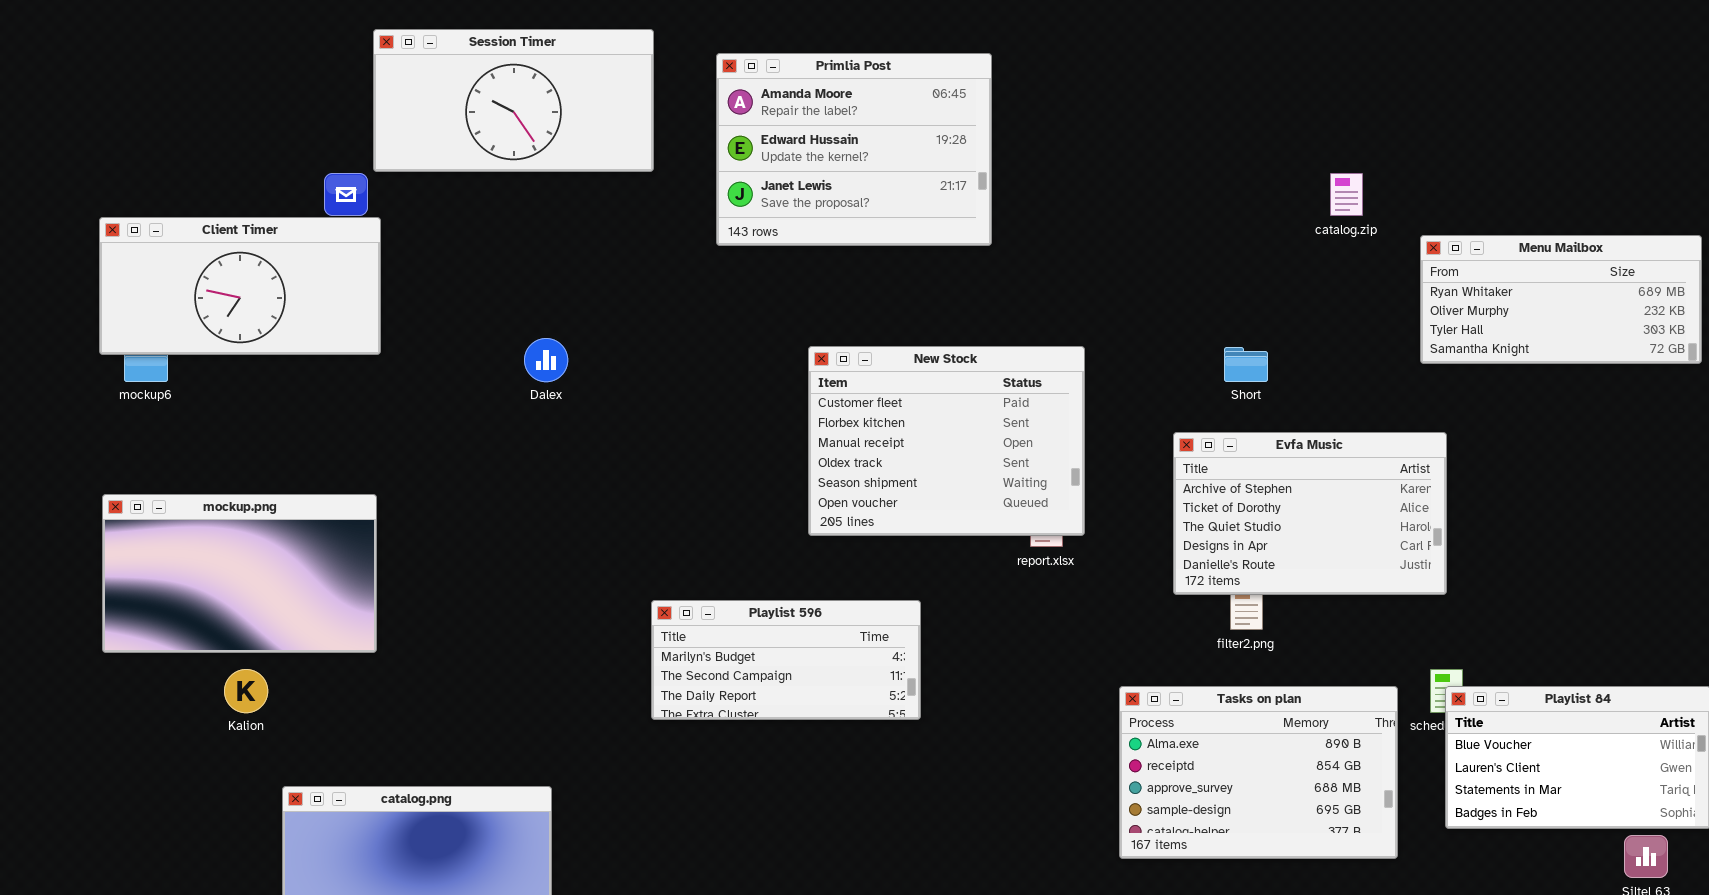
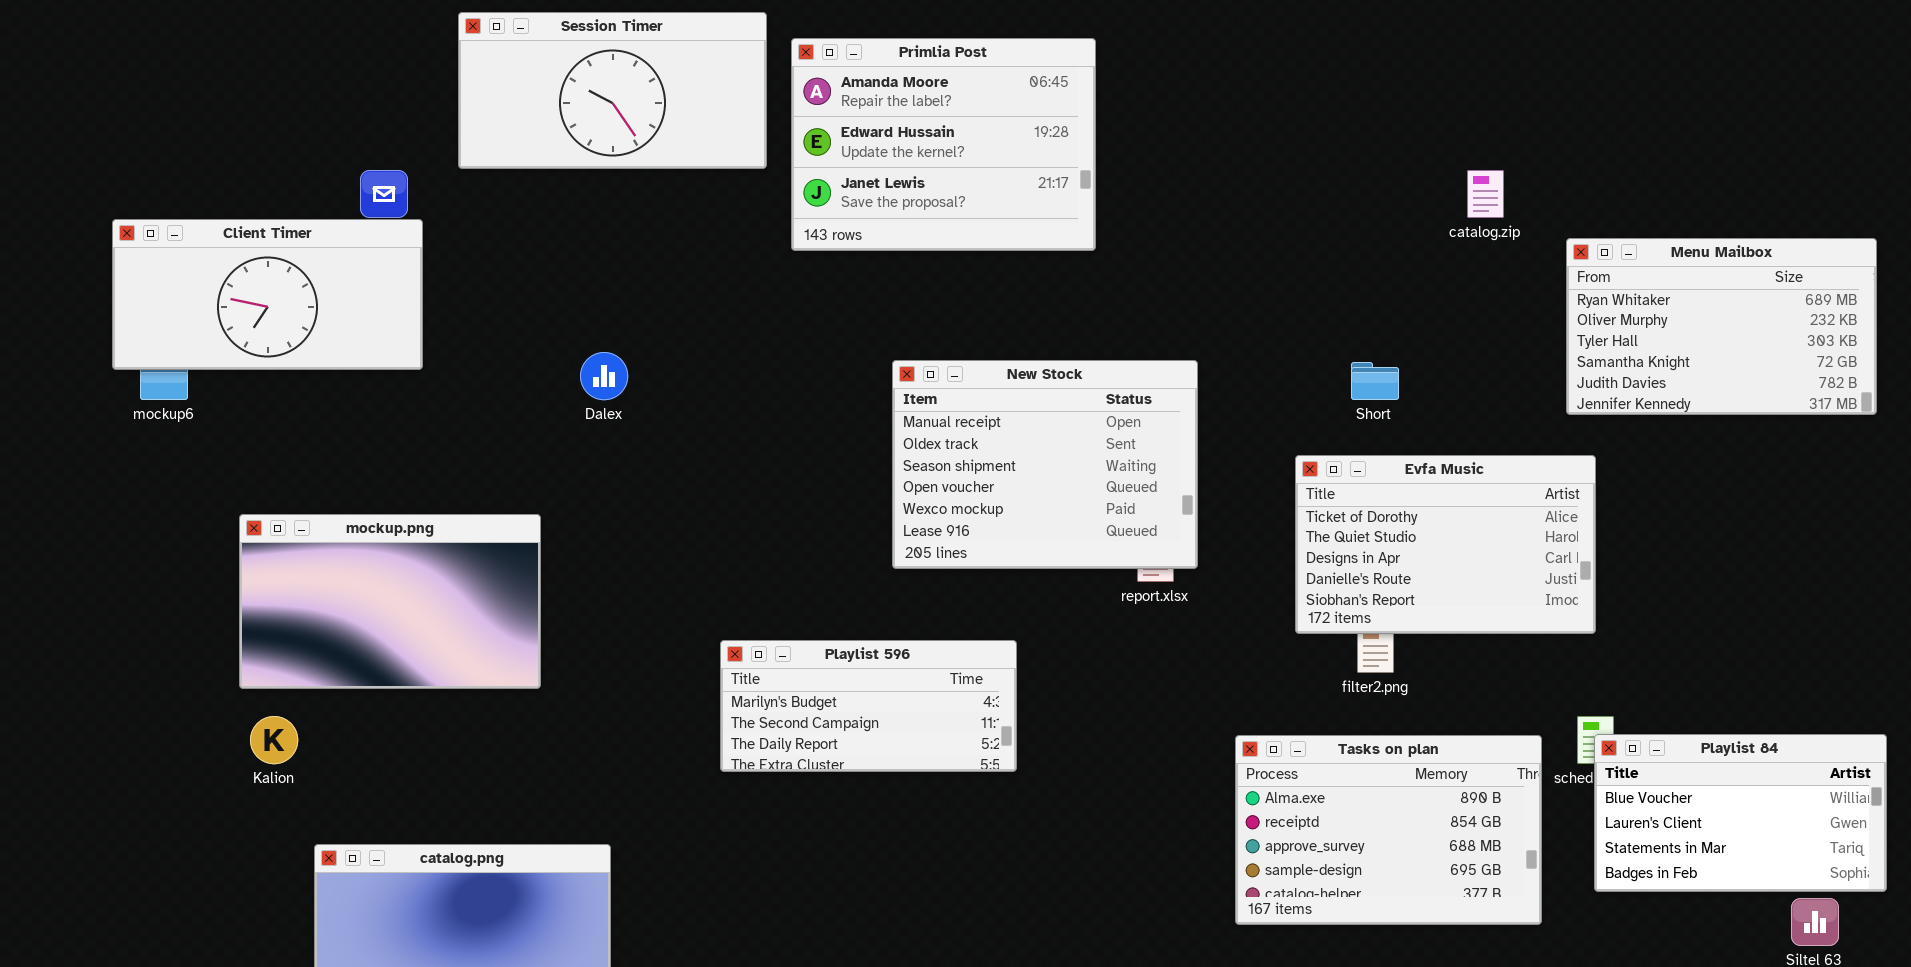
Session Timer: [373,29,654,172] -> [458,12,767,169], moved
Menu Mailbox: [1420,235,1702,364] -> [1566,238,1877,415], resized
New Stock: [808,346,1085,536] -> [892,360,1198,569], scrolled down 2 rows
Evfa Music: [1173,432,1447,595] -> [1295,455,1596,634], scrolled down 1 row
mockup.png: [102,494,377,653] -> [239,514,541,689], moved

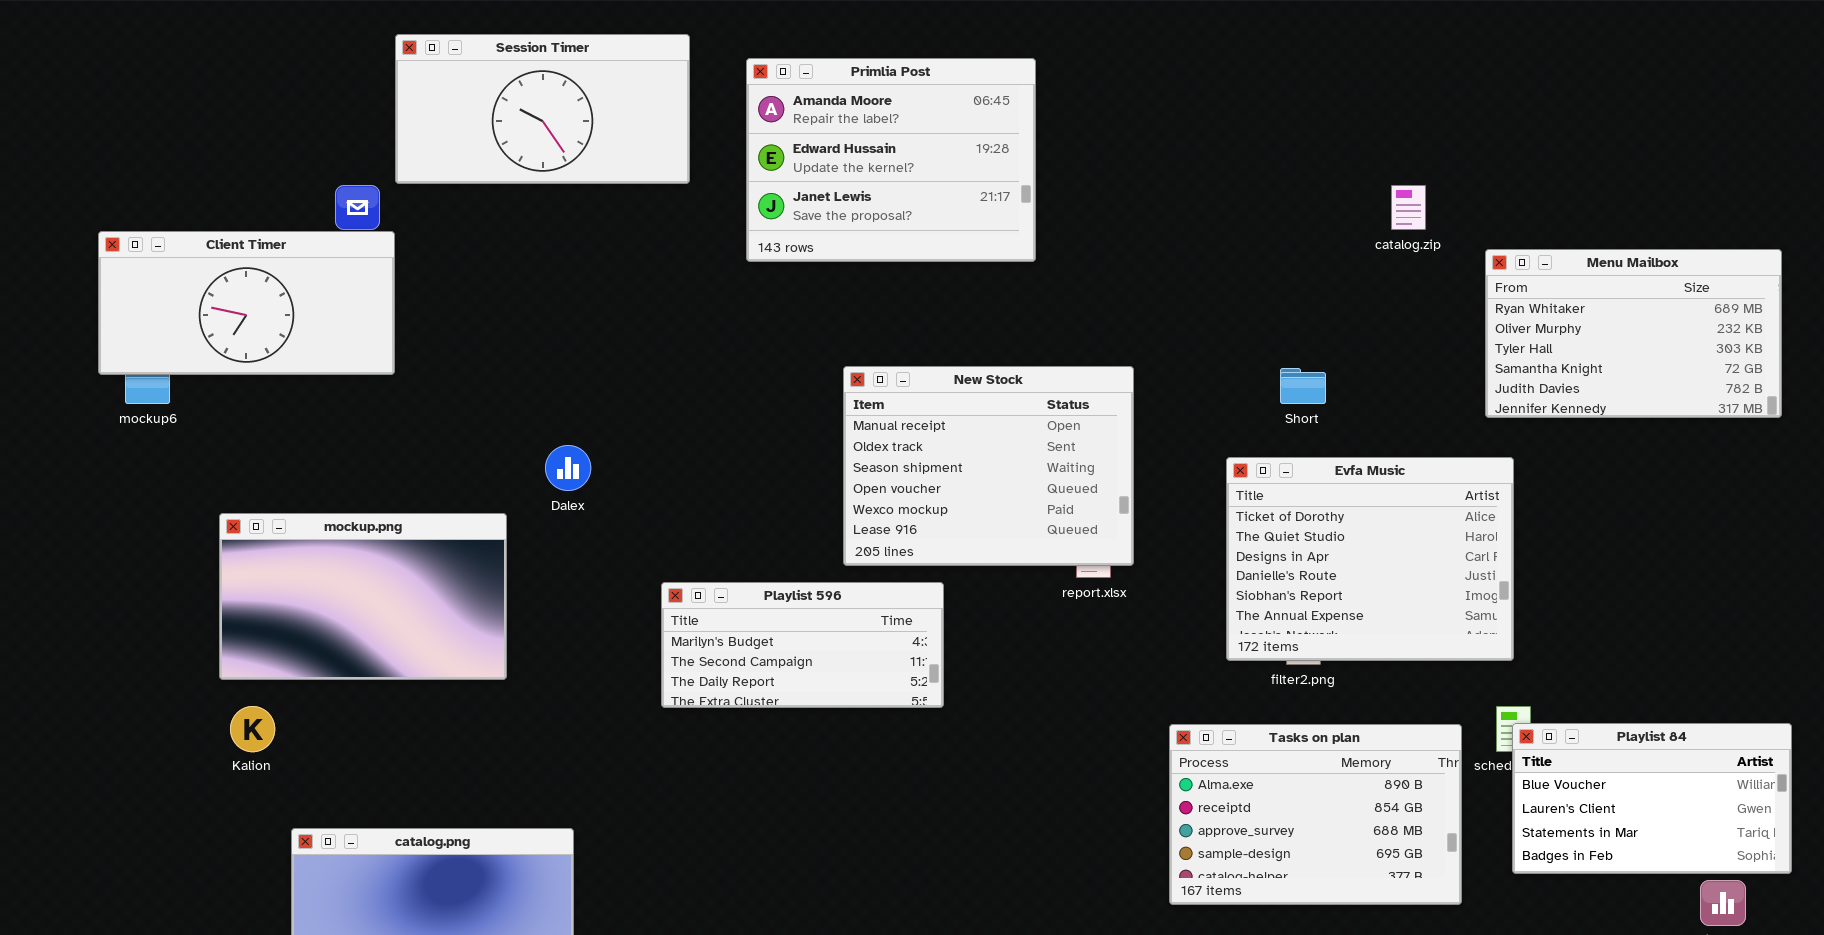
Session Timer: [458,12,767,169] -> [395,34,690,184], moved
Dalex: [580,352,628,400] -> [545,445,591,491], moved
Evfa Music: [1295,455,1596,634] -> [1226,457,1514,661], resized
Playlist 596: [720,640,1017,772] -> [661,582,944,708], moved

